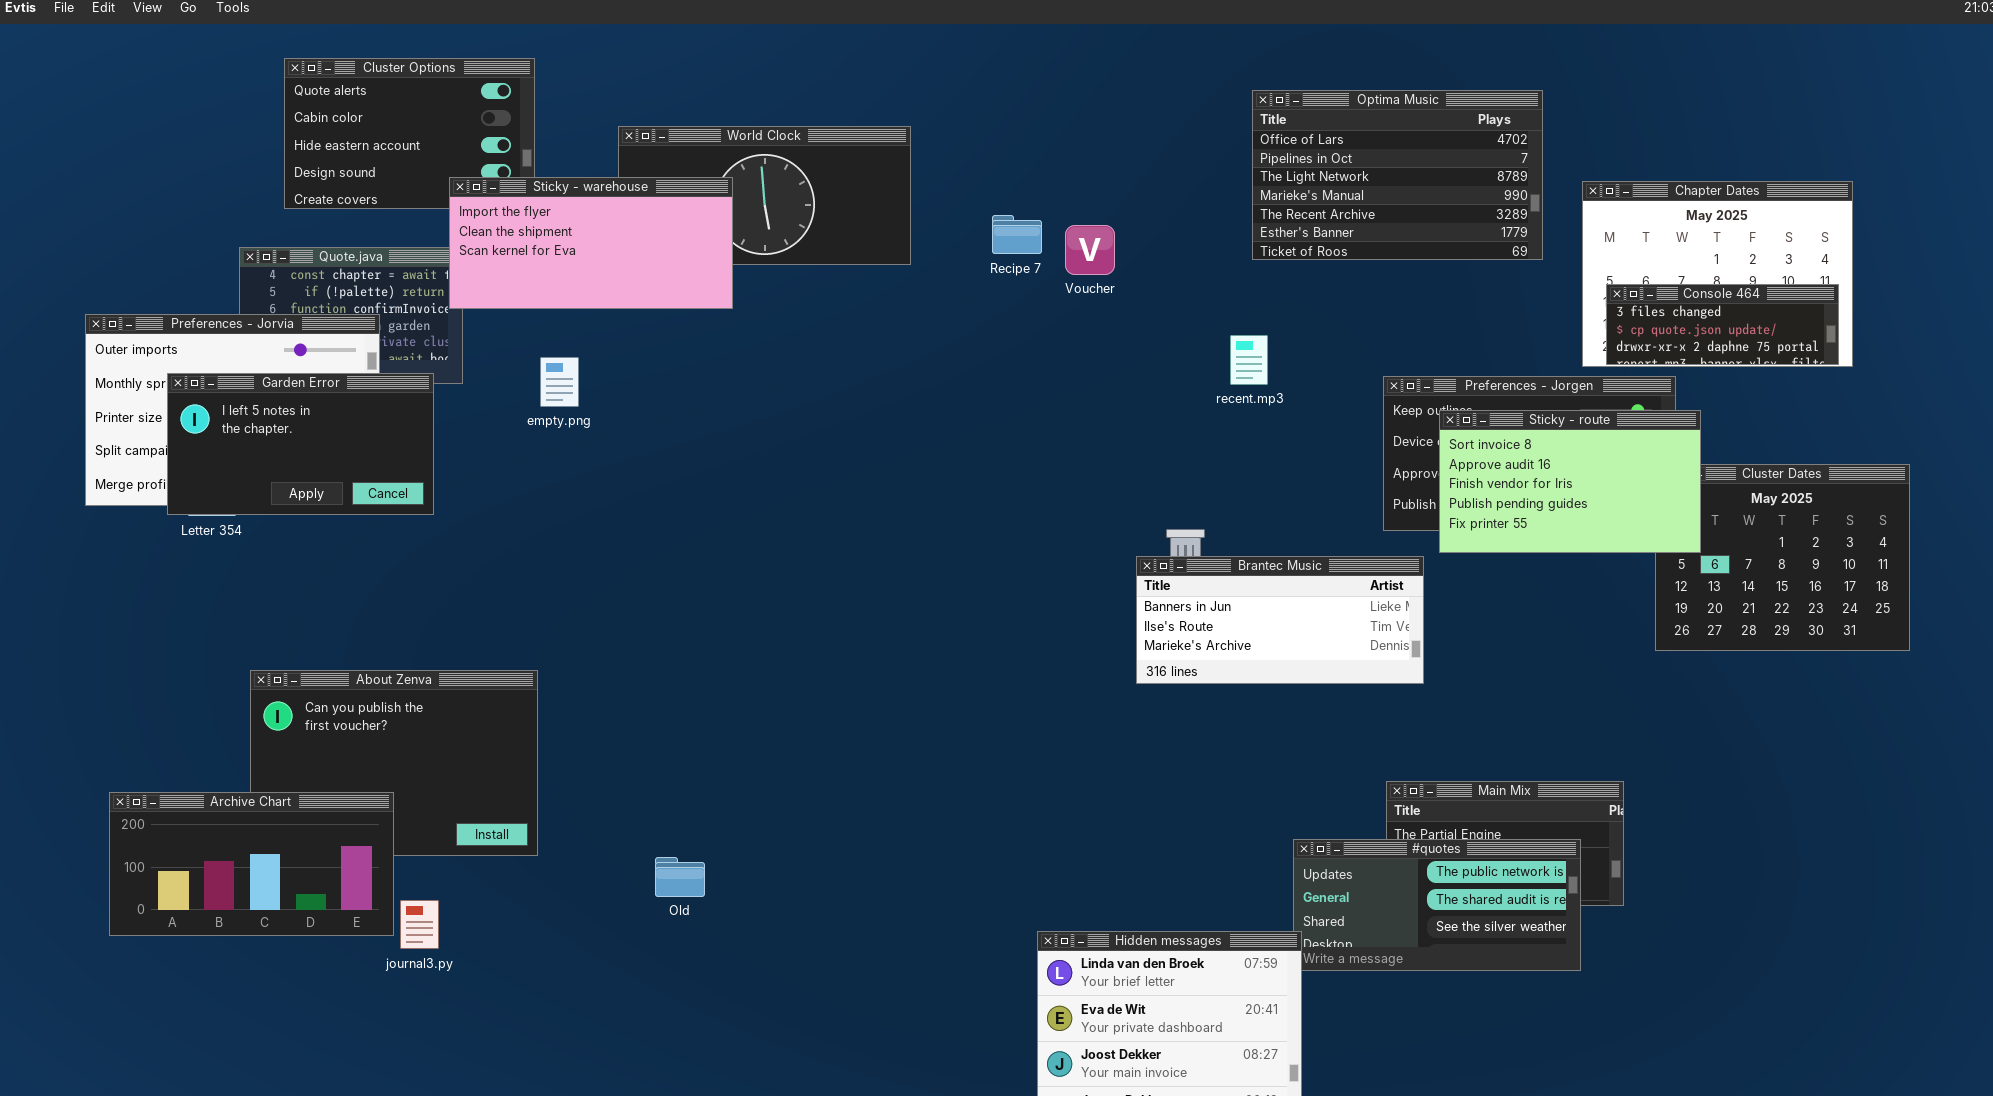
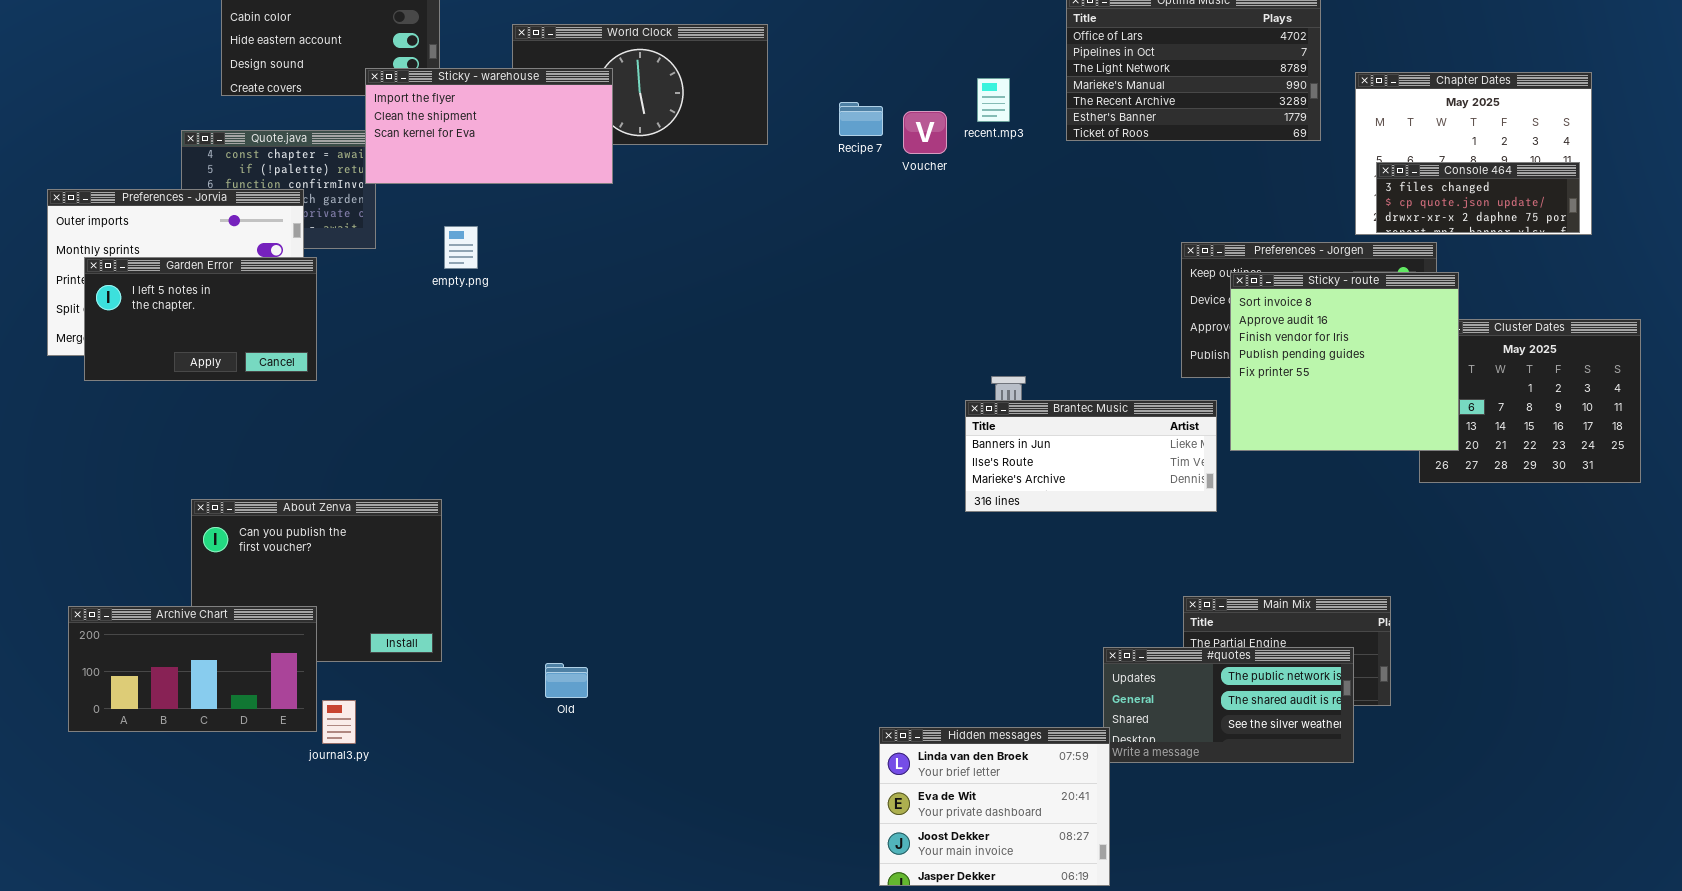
recent.mp3: [1230,335,1268,385] -> [977,78,1010,122], moved
Garden Error: [167,373,434,515] -> [84,257,317,381], moved
Sticky - route: [1439,410,1701,553] -> [1230,272,1459,451], resized

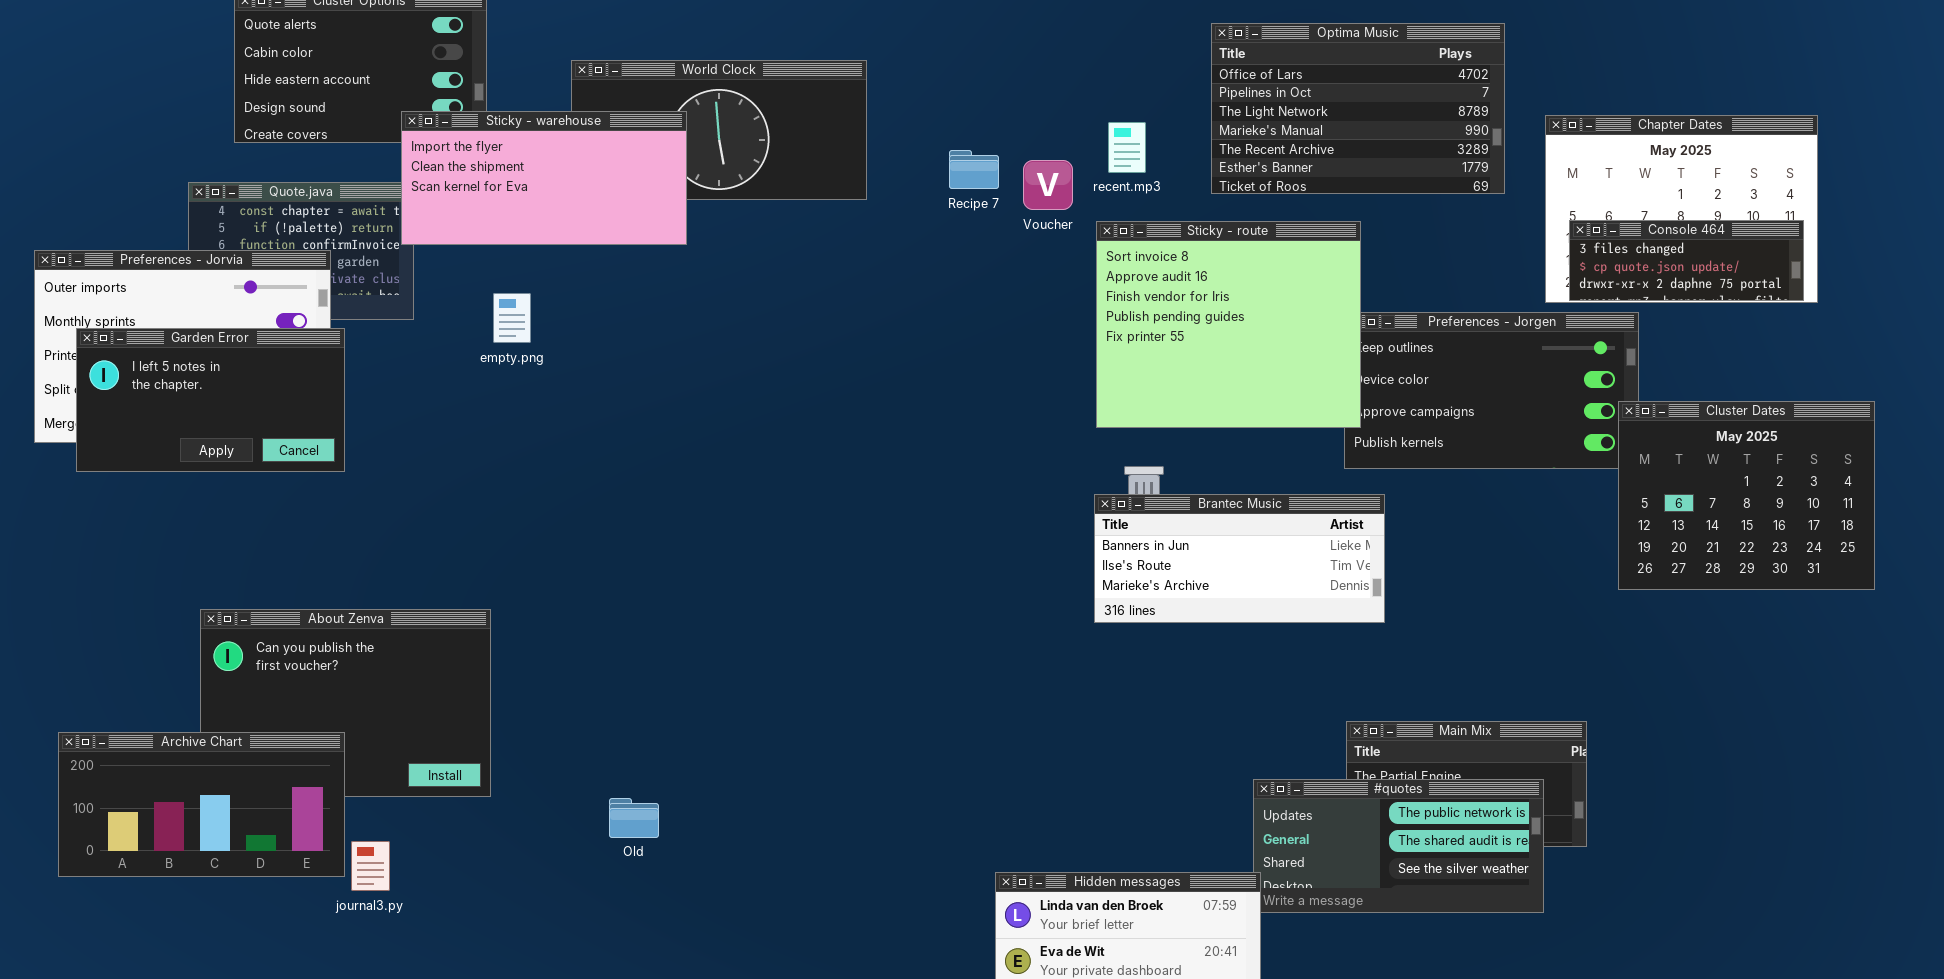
Sticky - route: [1230,272,1459,451] -> [1096,221,1361,428], moved

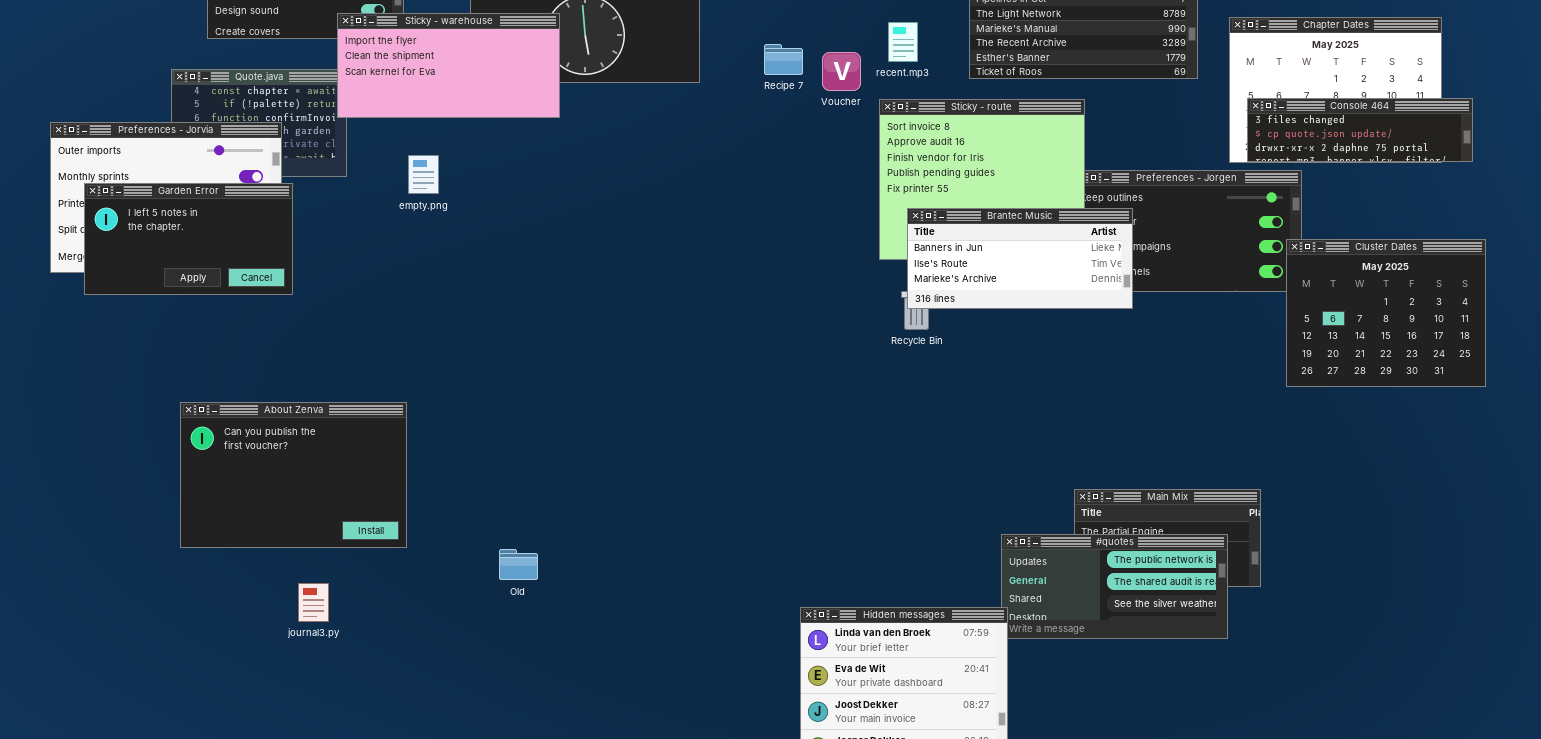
Console 464: [1569,220,1804,301] -> [1247,98,1473,162], resized
Brantec Music: [1094,494,1385,623] -> [907,208,1133,309], moved
Archive Chart: [58,732,345,877] -> none, closed

